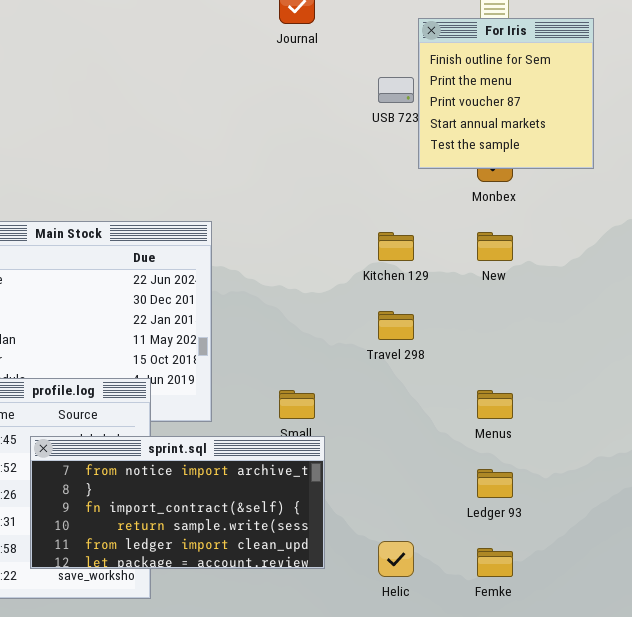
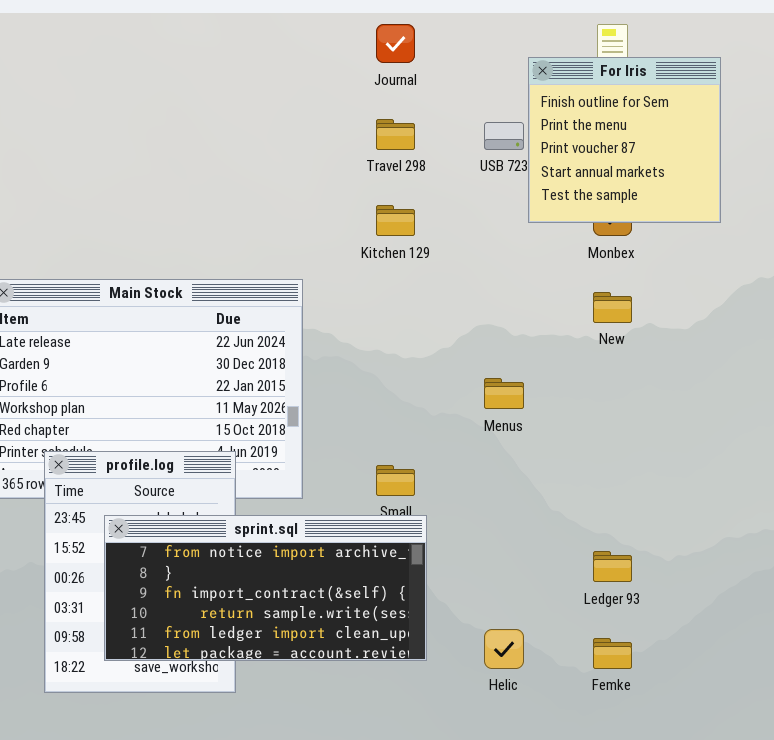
Kitchen 129: [378,232,414,261] -> [376,205,415,236], moved
Travel 298: [378,311,414,340] -> [376,119,415,150], moved
Menus: [477,390,513,419] -> [484,378,524,409], moved

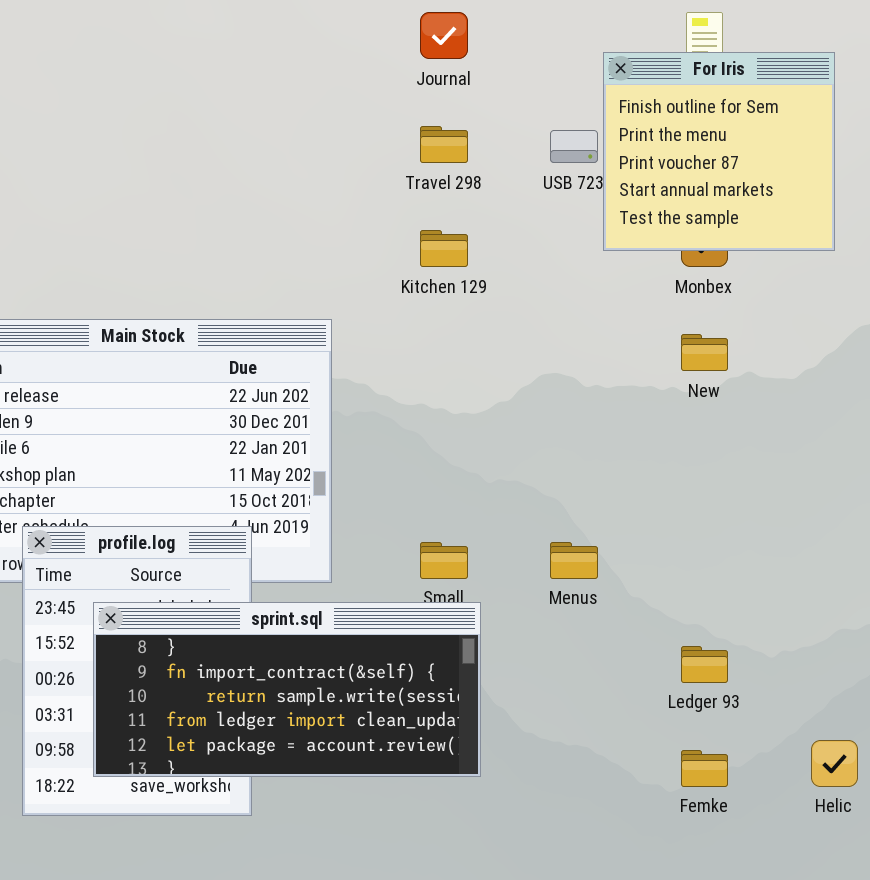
Menus: [484,378,524,409] -> [550,542,598,579], moved
sprint.sql: [104,515,427,661] -> [93,602,481,777], scrolled down 1 row
Helic: [484,629,524,669] -> [811,740,858,787], moved

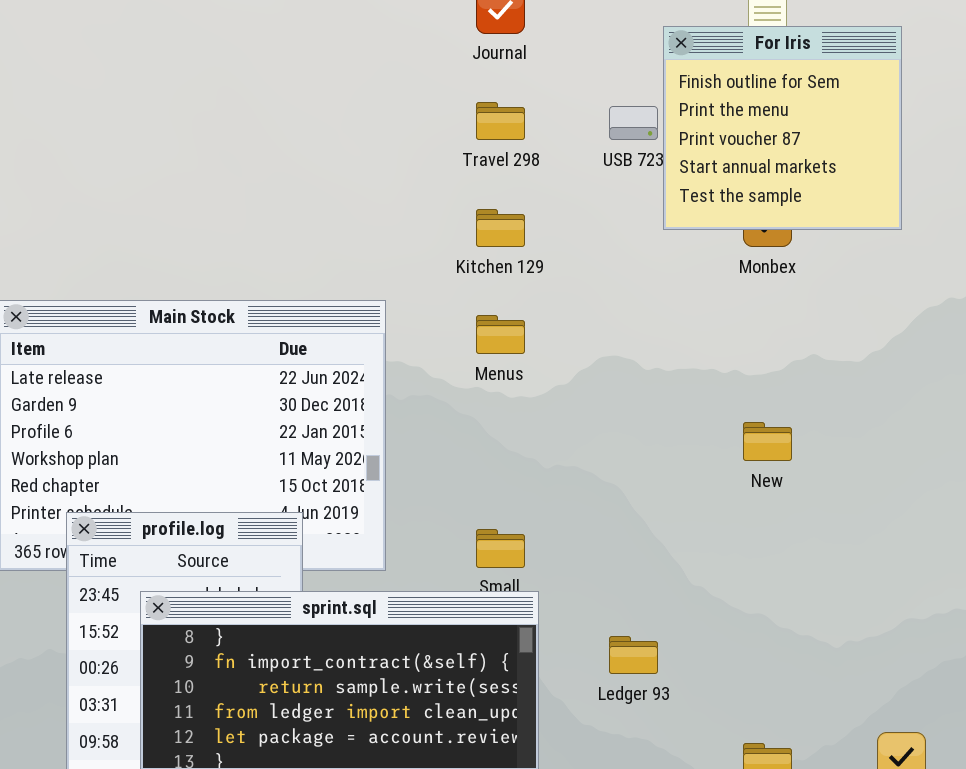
New: [681,334,728,371] -> [743,422,792,461], moved
Menus: [550,542,598,579] -> [476,315,525,354], moved
Ledger 93: [681,646,728,683] -> [609,636,658,674], moved

